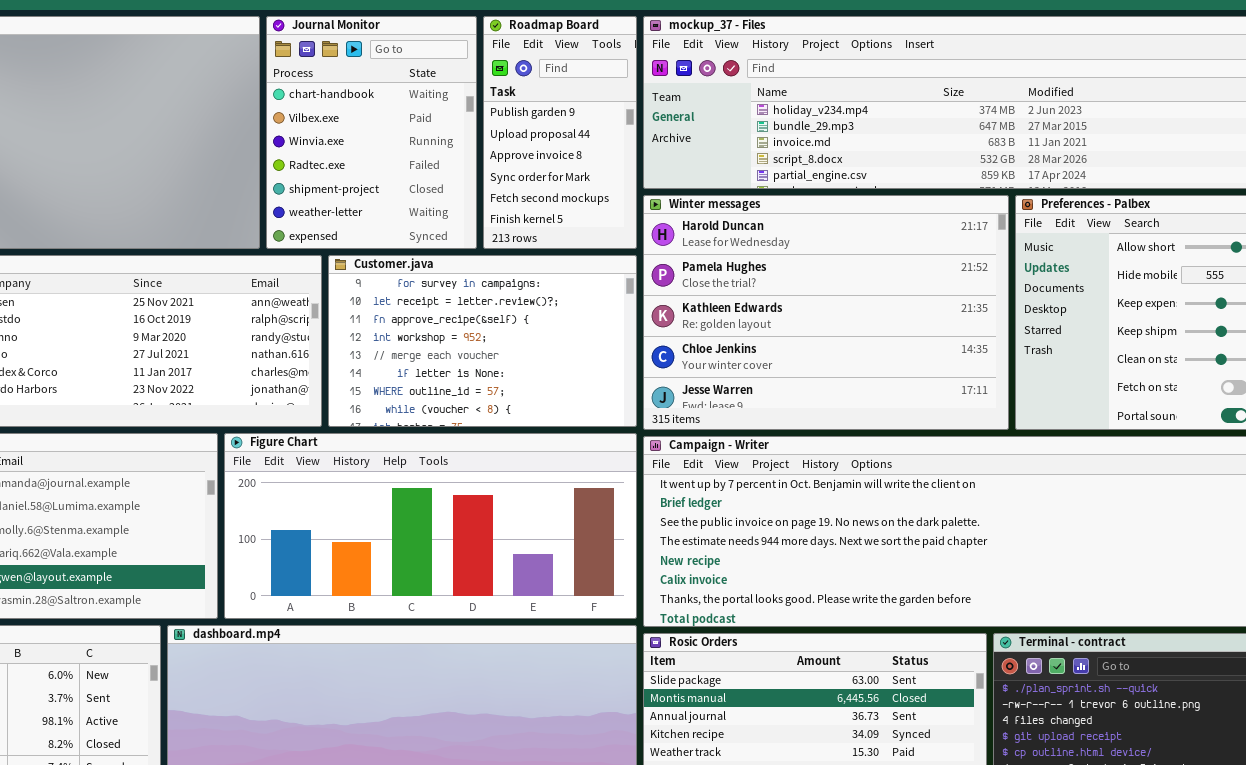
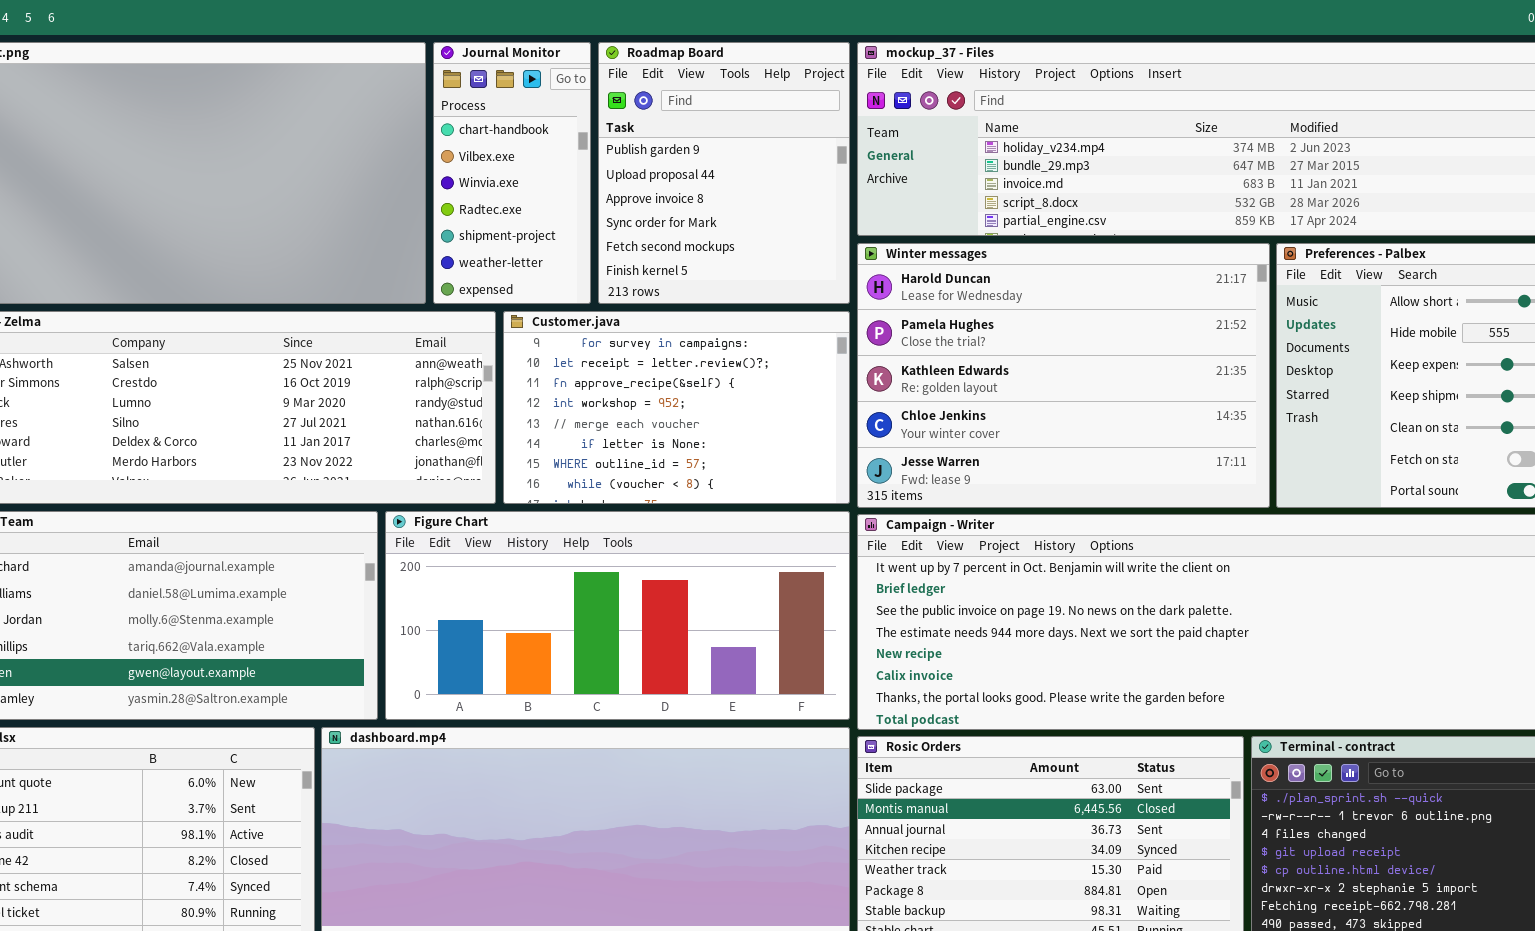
Journal Monitor: [266,16,477,249] -> [433,42,591,304], resized
Roadmap Board: [483,16,637,249] -> [598,42,850,304], resized

